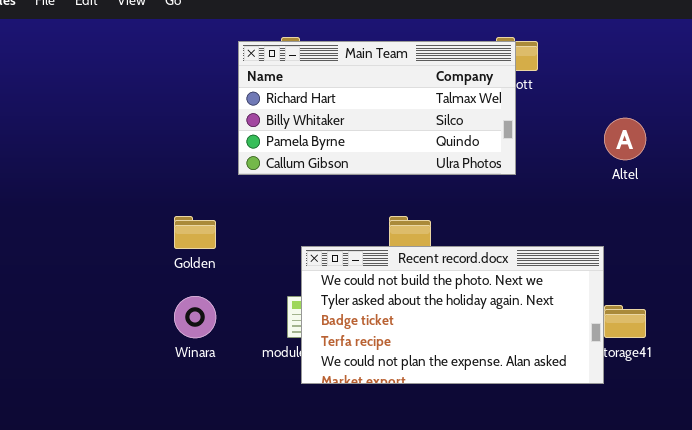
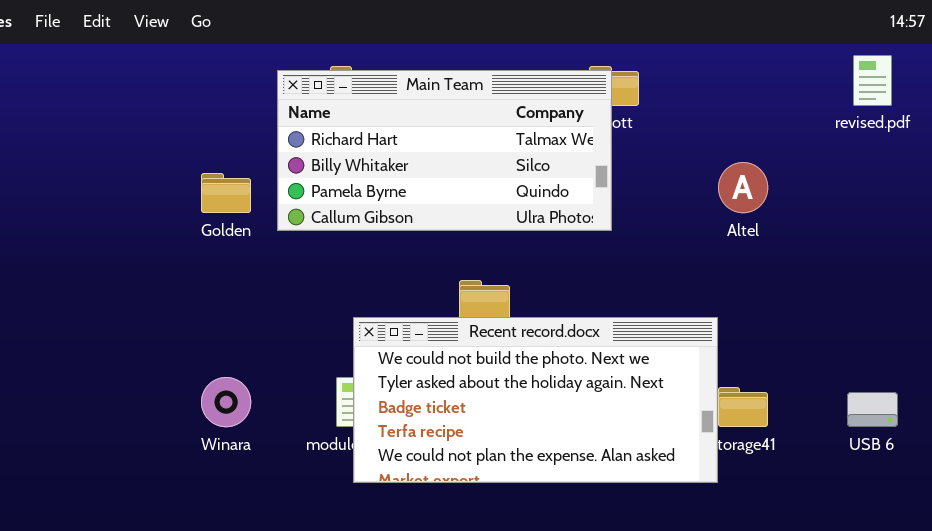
Golden: [174,216,216,249] -> [201,173,251,213], moved

